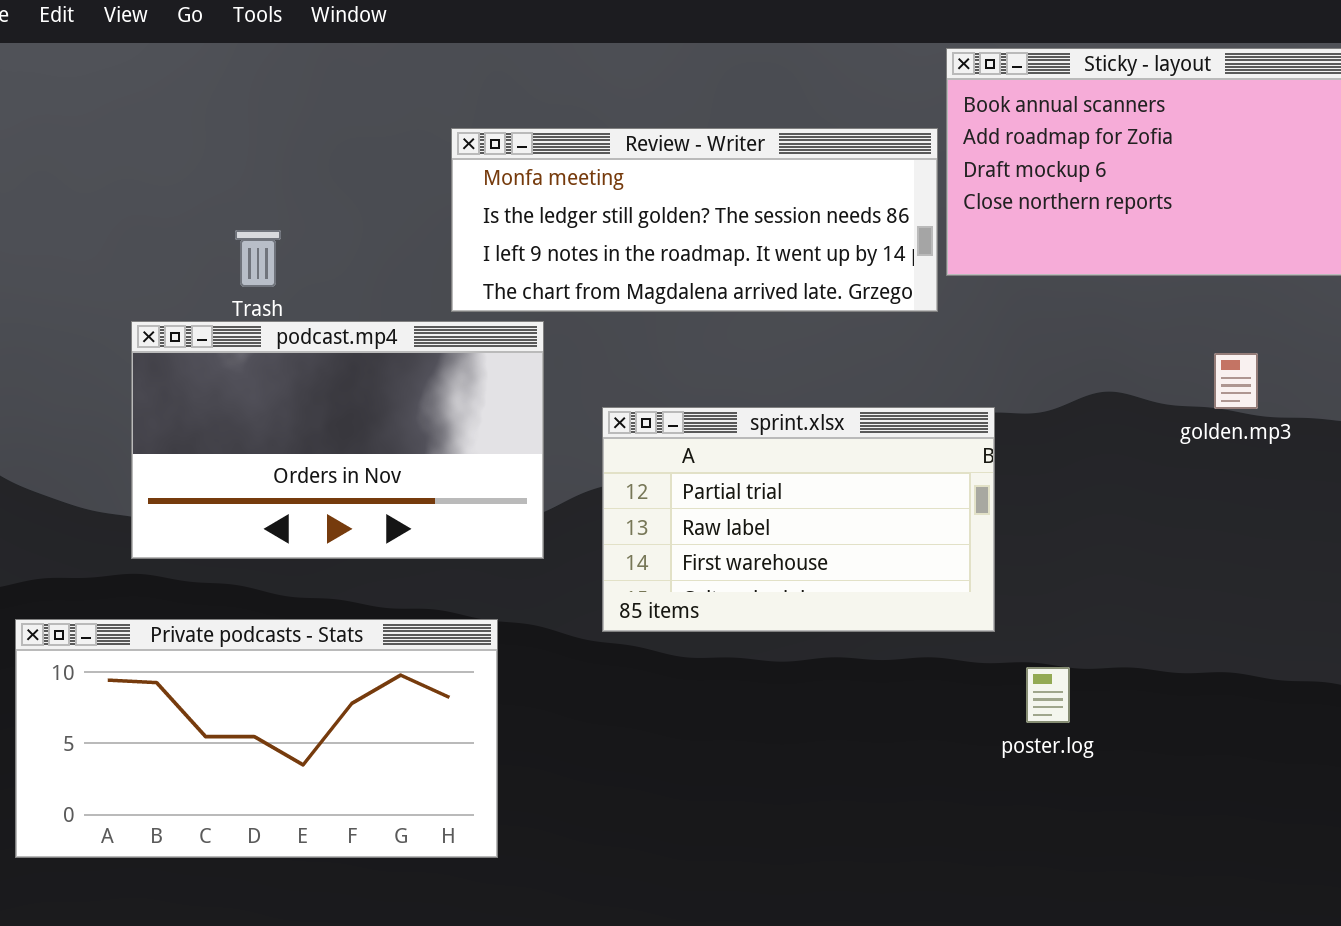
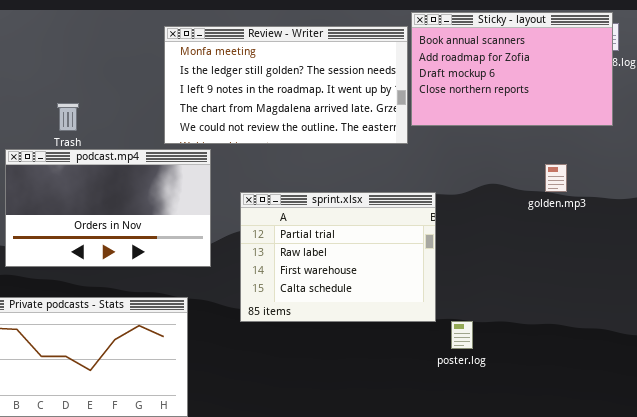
Review - Writer: [451,128,938,312] -> [164,26,408,144], resized
sprint.xlsx: [602,407,995,632] -> [240,192,436,322], resized

